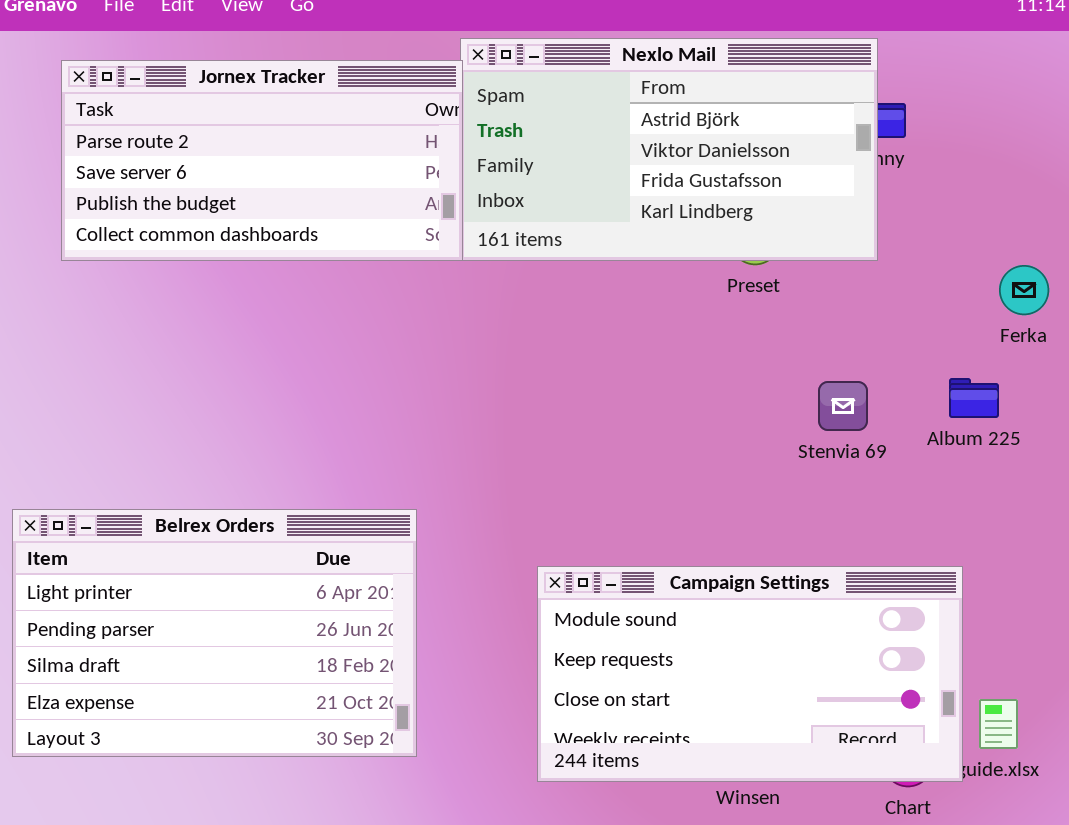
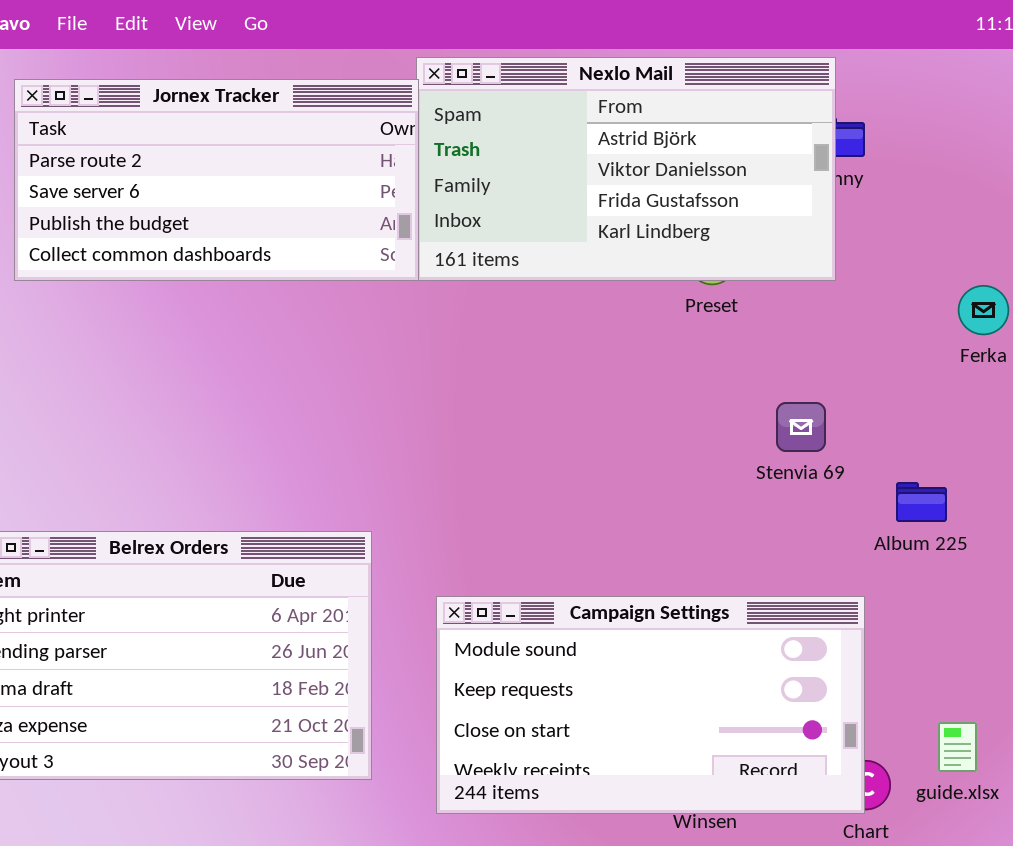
Album 225: [949,378,999,418] -> [896,482,947,522], moved
Campaign Settings: [537,566,963,782] -> [436,596,865,814], moved

